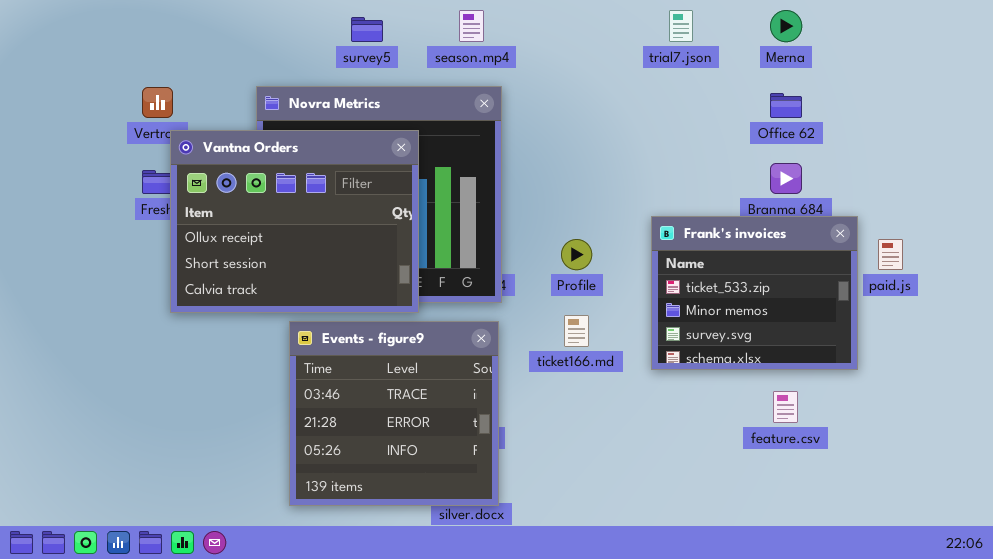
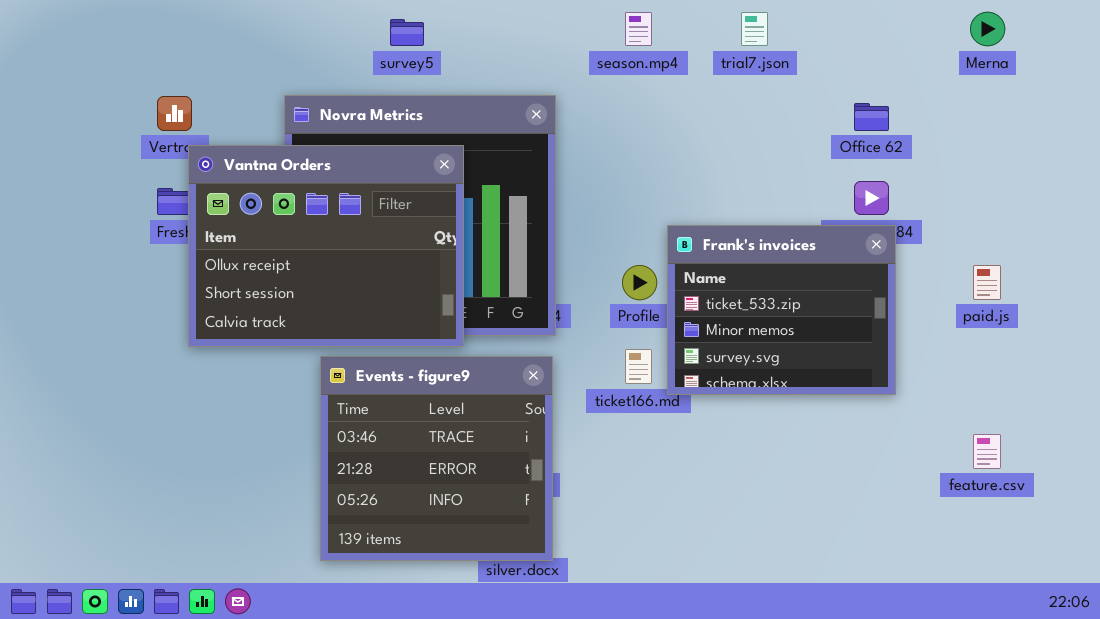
season.mp4: [459,10,484,42] -> [625,12,652,46], moved
Merna: [770,10,802,42] -> [970,12,1005,46], moved
Frank's invoices: [651,216,858,370] -> [667,225,896,395], moved
feature.csv: [773,391,798,423] -> [973,434,1001,469], moved

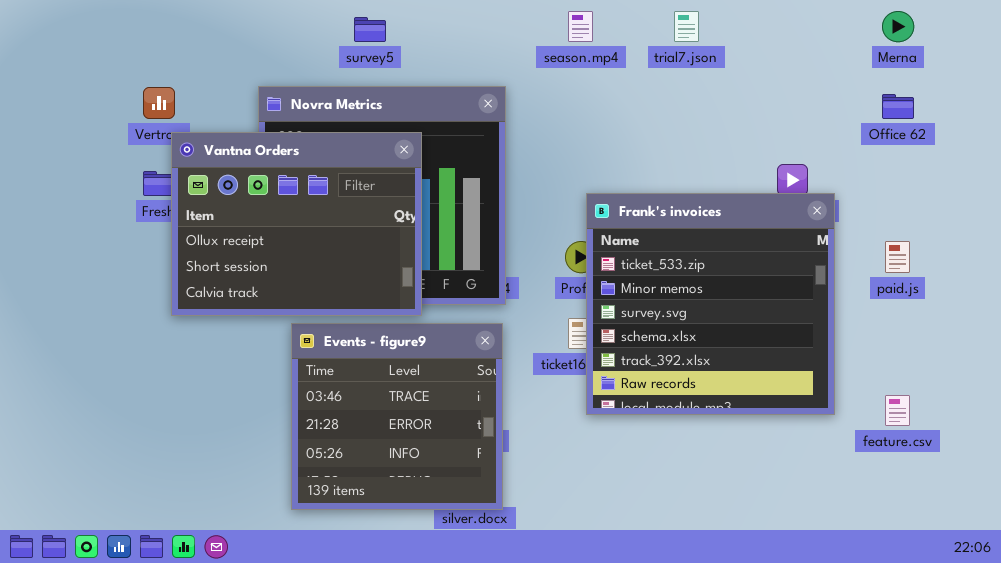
Office 62: [854,103,889,131] -> [882,94,914,119], moved
Frank's invoices: [667,225,896,395] -> [586,193,835,415], moved, resized

